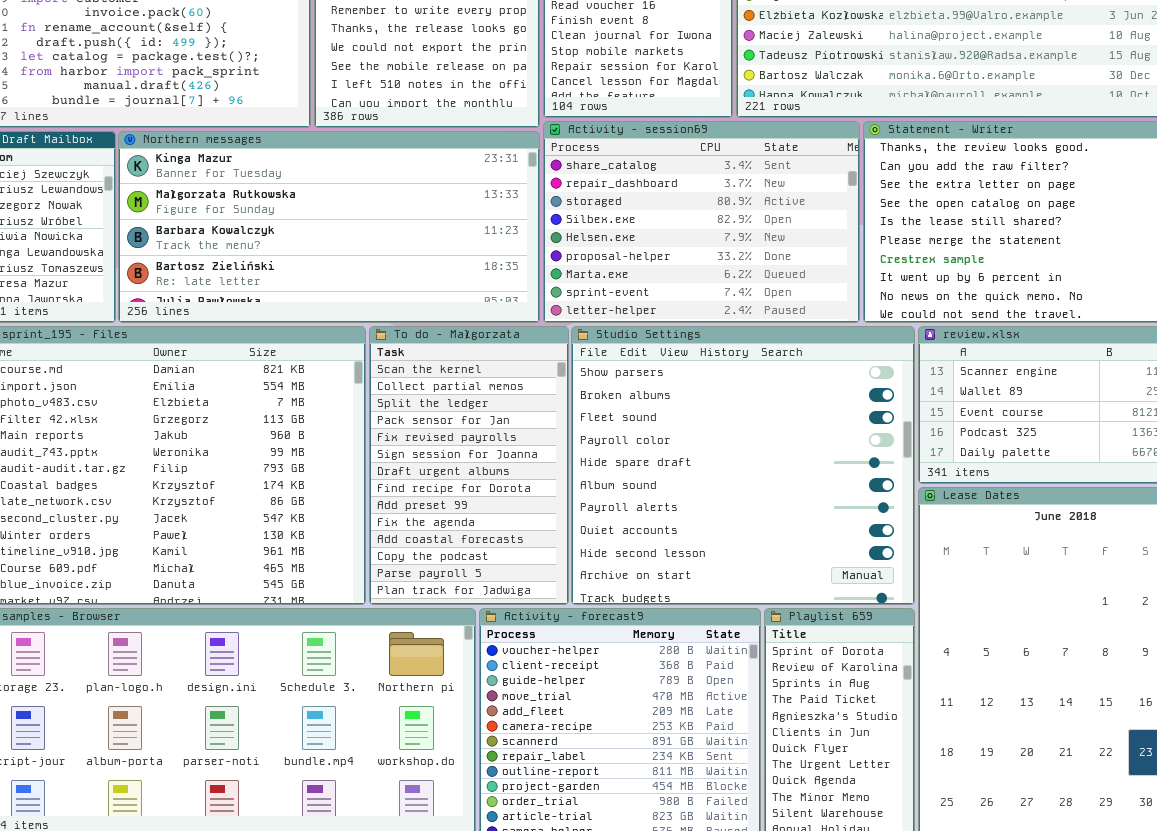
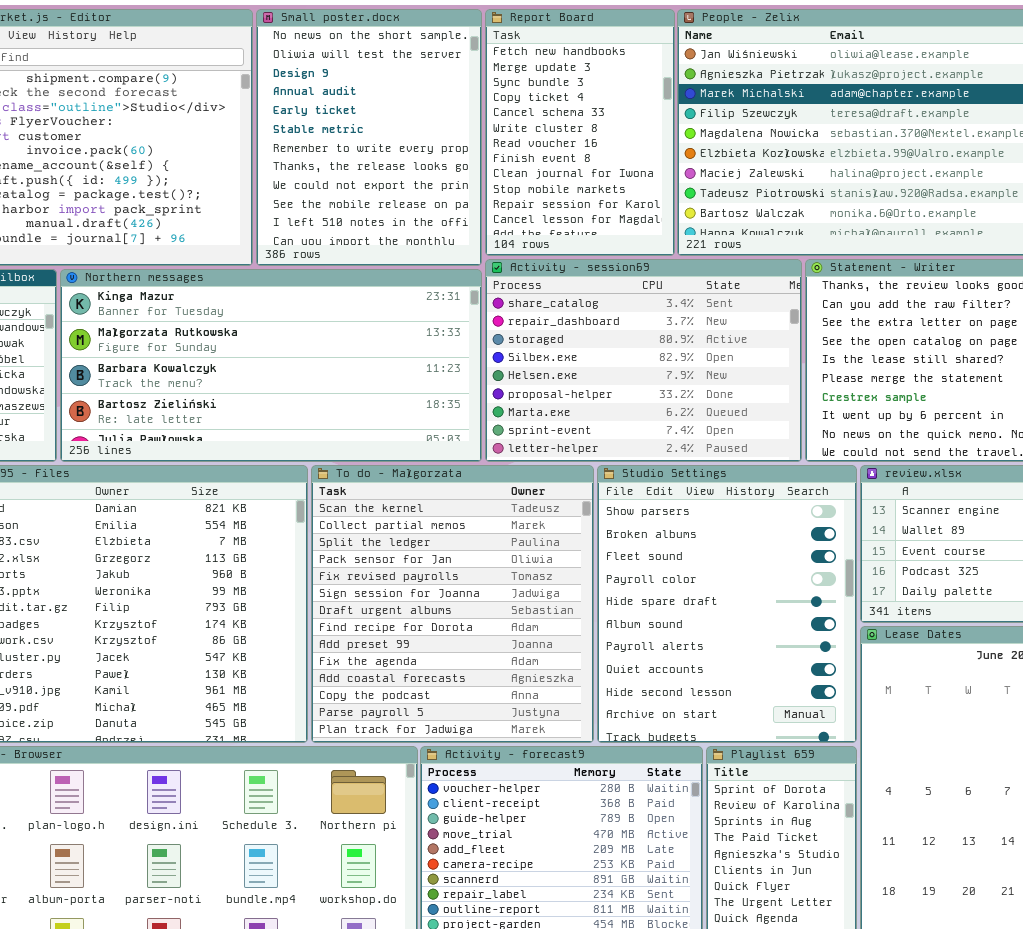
To do - Małgorzata: [369,326,569,605] -> [311,465,594,743], resized
Studio Settings: [571,326,915,605] -> [597,465,857,743], resized

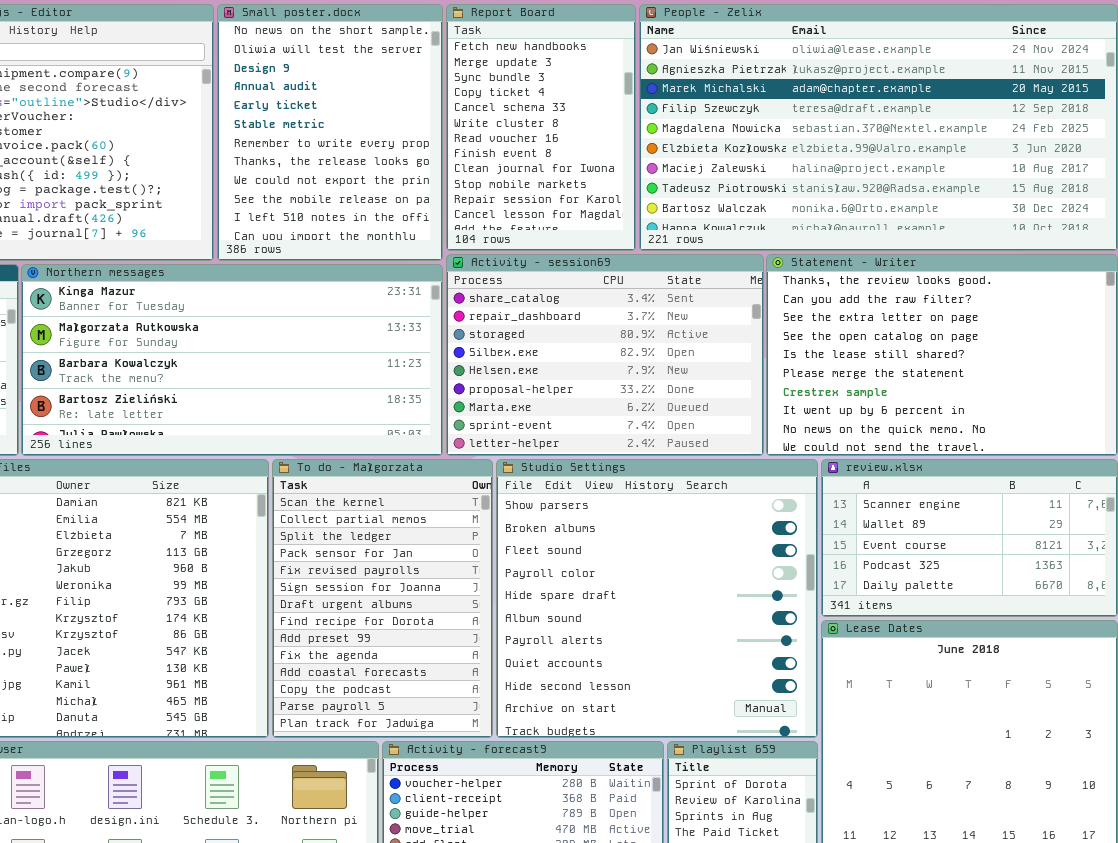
To do - Małgorzata: [311,465,594,743] -> [272,459,493,738], resized
Studio Settings: [597,465,857,743] -> [496,459,818,738], resized

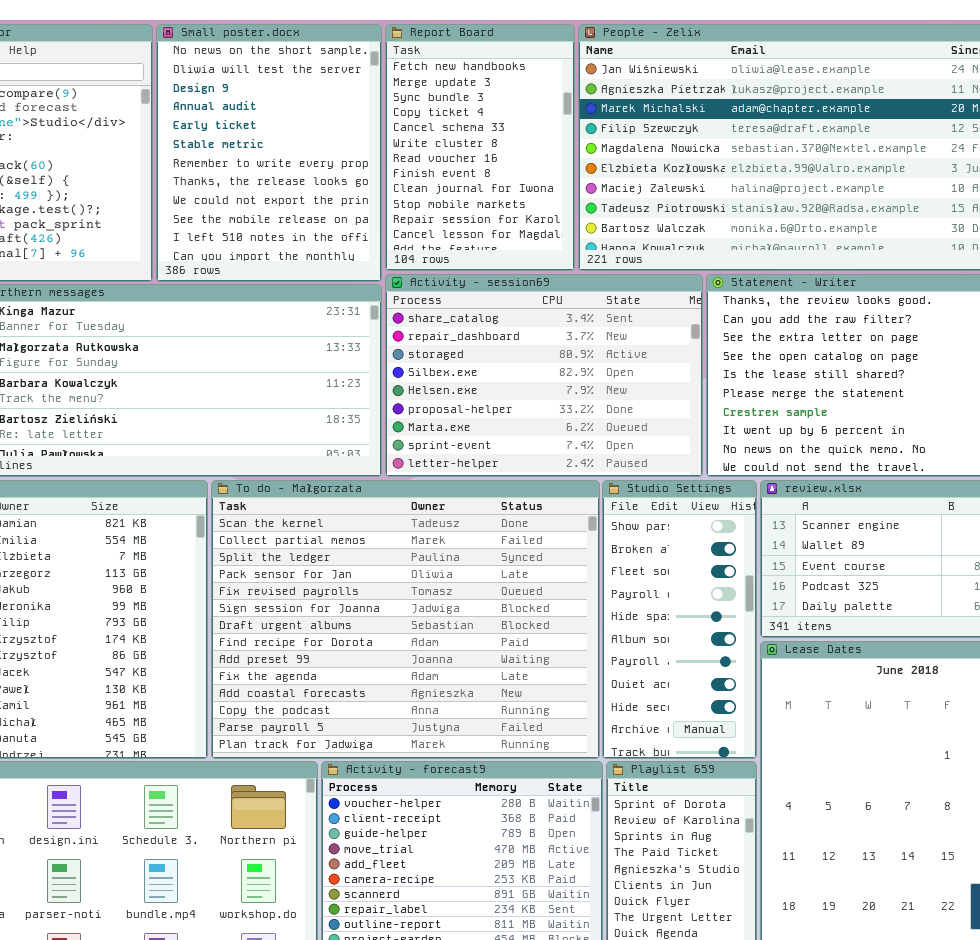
To do - Małgorzata: [272,459,493,738] -> [211,480,600,759], resized
Studio Settings: [496,459,818,738] -> [602,480,757,759], resized

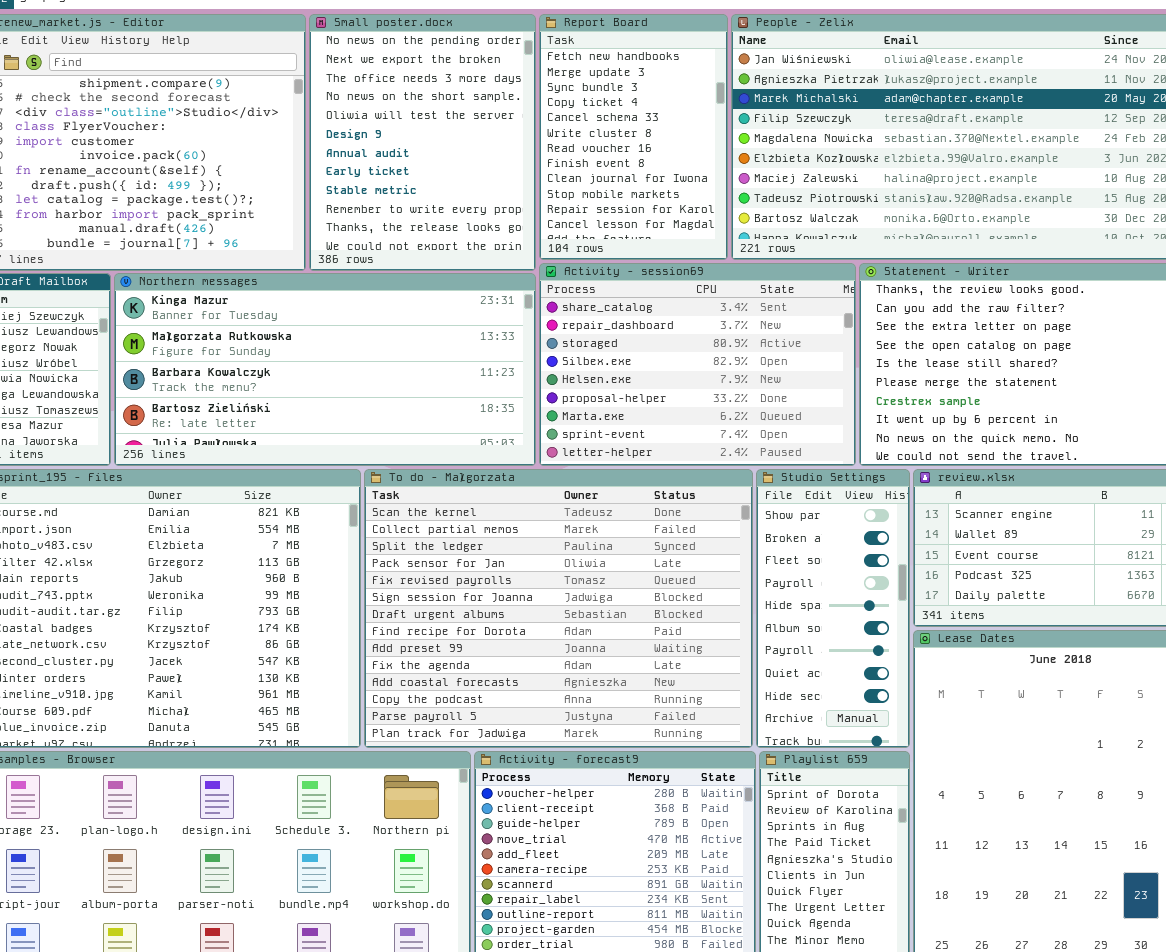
Small poster.docx: [156,24,382,282] -> [309,14,536,271], scrolled up 3 rows

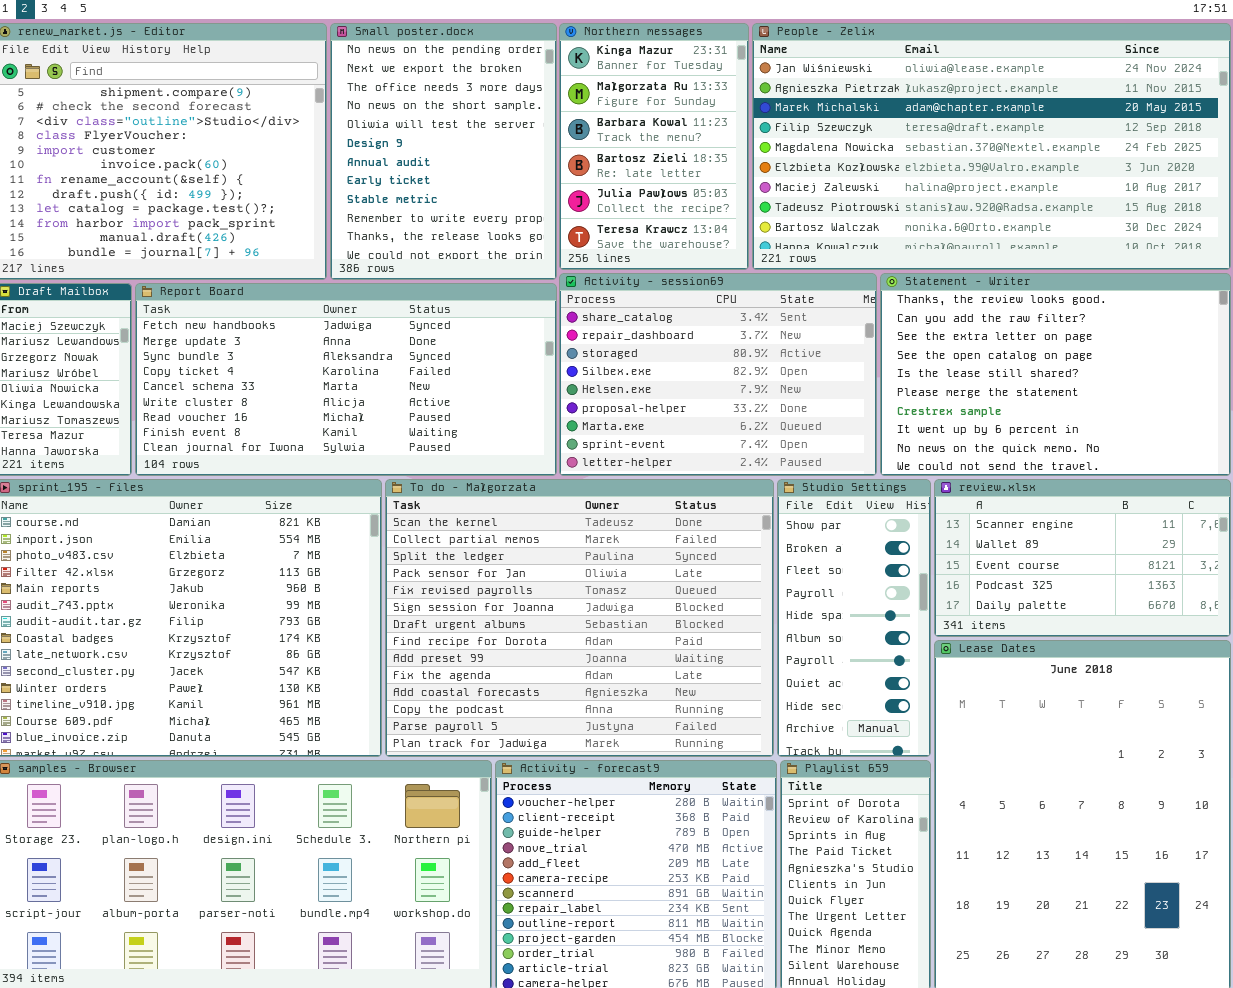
Report Board: [539,14,728,260] -> [135,283,557,476], moved, resized
Northern messages: [114,273,536,466] -> [559,23,749,270], moved, resized

